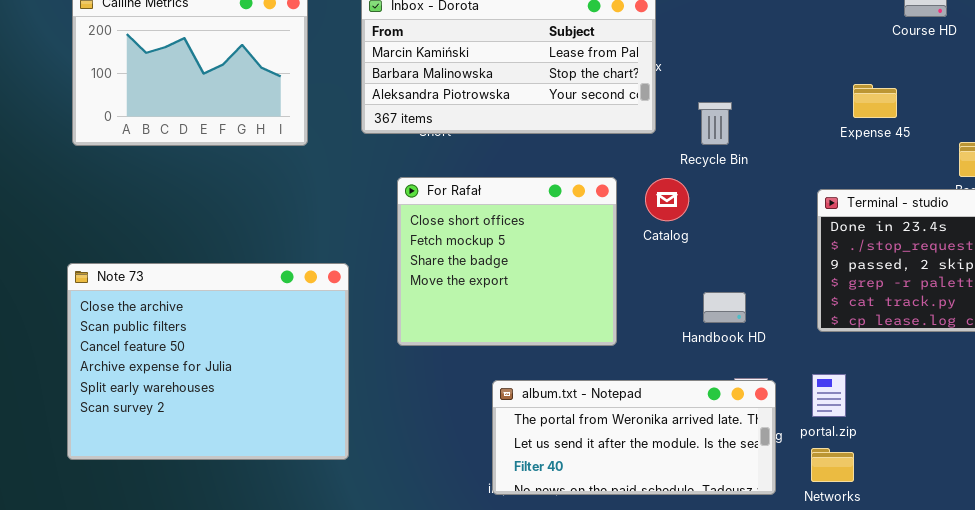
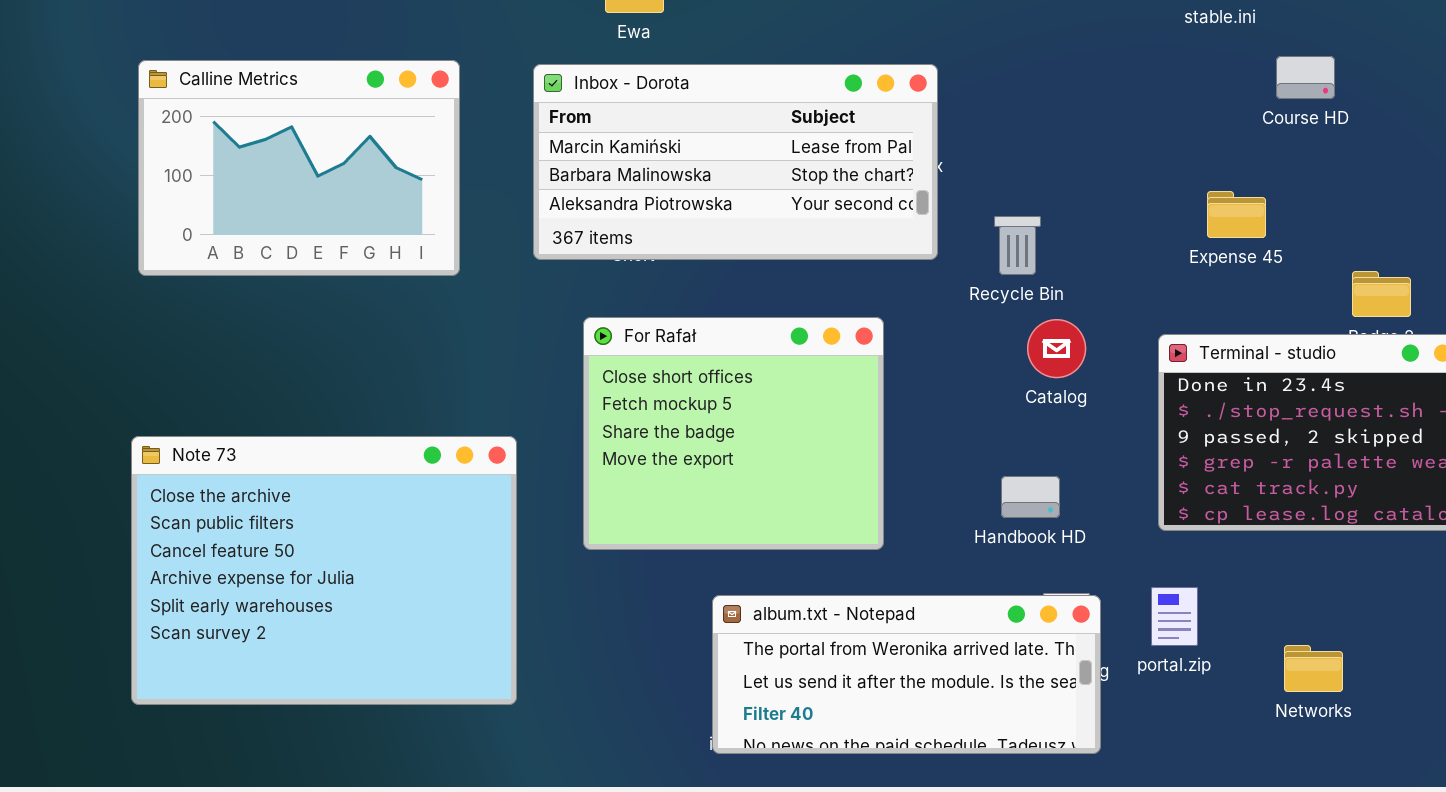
Catalog: [645,178,689,221] -> [1027,319,1086,378], moved
Networks: [811,448,854,482] -> [1284,645,1343,692], moved

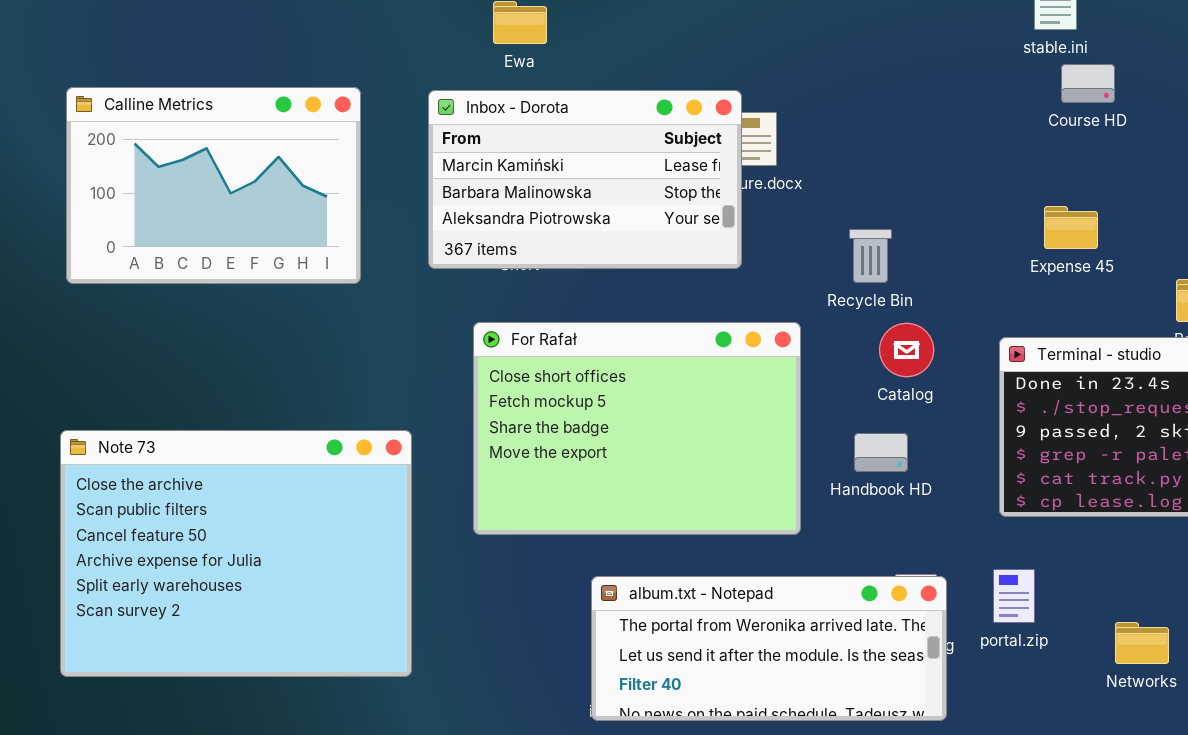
Course HD: [1276,56,1335,99] -> [1061,64,1115,103], moved
Inbox - Dorota: [533,64,938,260] -> [428,90,742,269], resized
For Rafał: [583,317,884,550] -> [473,322,801,535], resized
Handbook HD: [1001,476,1060,518] -> [854,433,908,472], moved

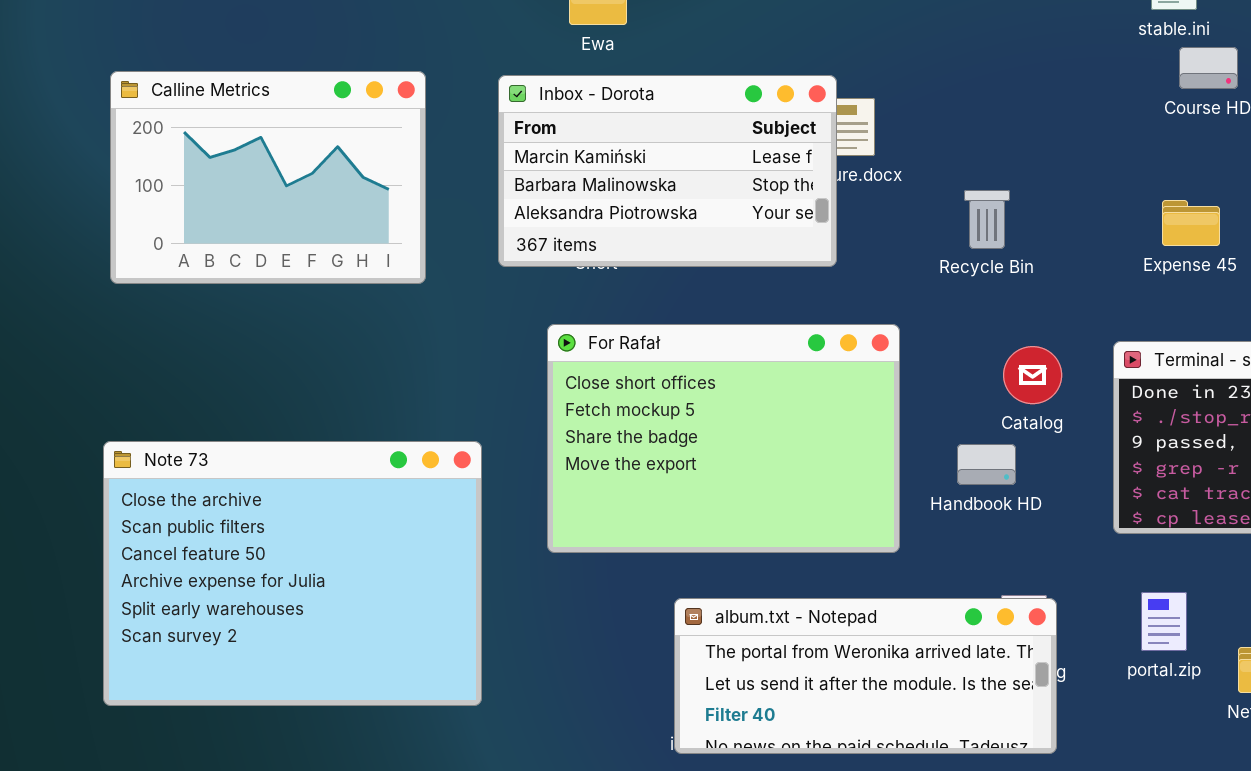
Recycle Bin: [849,229,892,283] -> [964,190,1010,249], moved
Catalog: [879,323,934,377] -> [1003,346,1062,404], moved
portal.zip: [993,569,1035,623] -> [1141,592,1187,651], moved

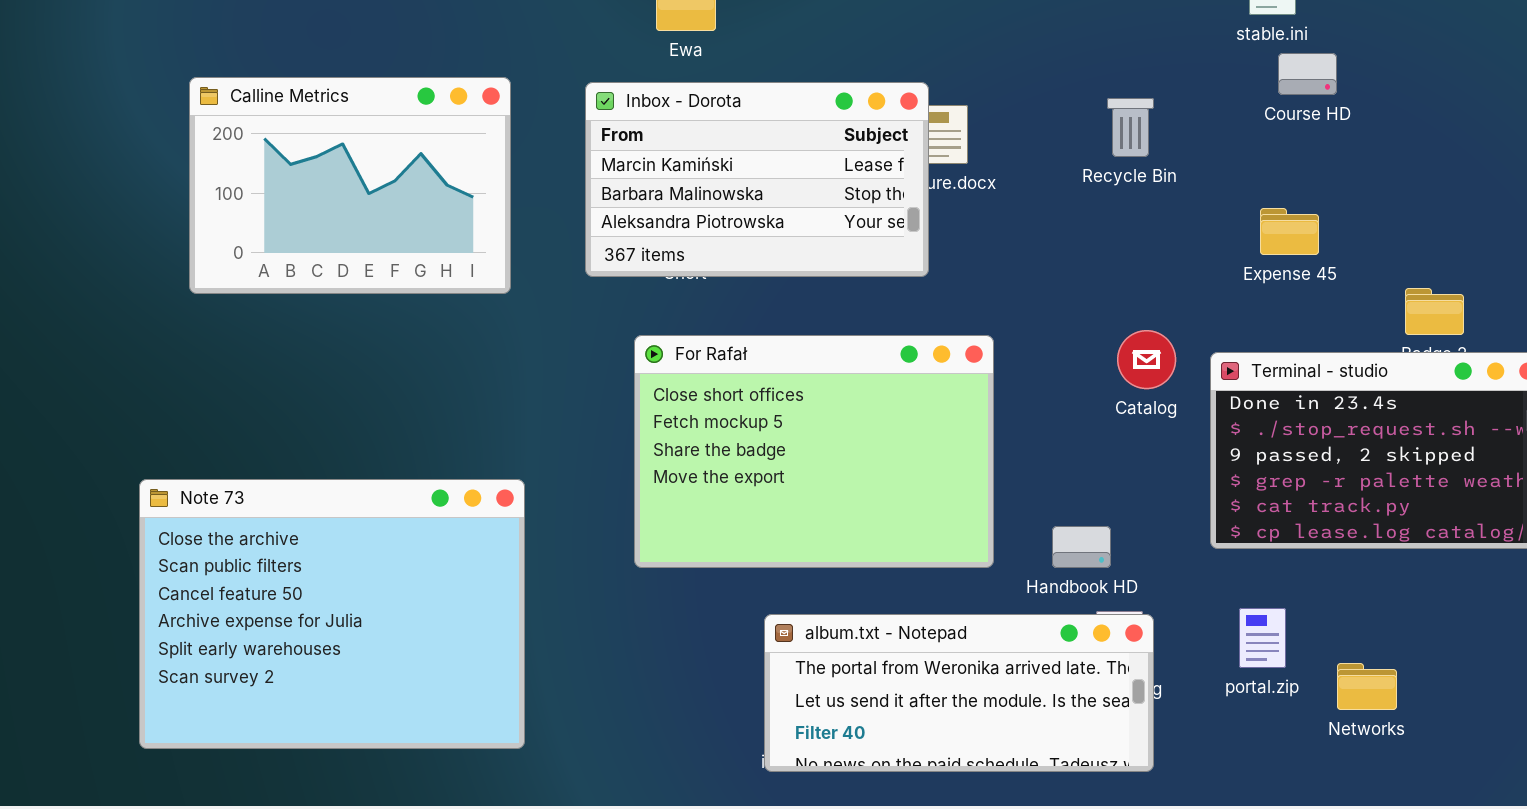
Recycle Bin: [964,190,1010,249] -> [1107,98,1154,157], moved
Catalog: [1003,346,1062,404] -> [1117,330,1176,389], moved
Note 73: [103,441,482,706] -> [139,479,525,749], moved
Handbook HD: [957,444,1016,485] -> [1052,526,1111,568], moved

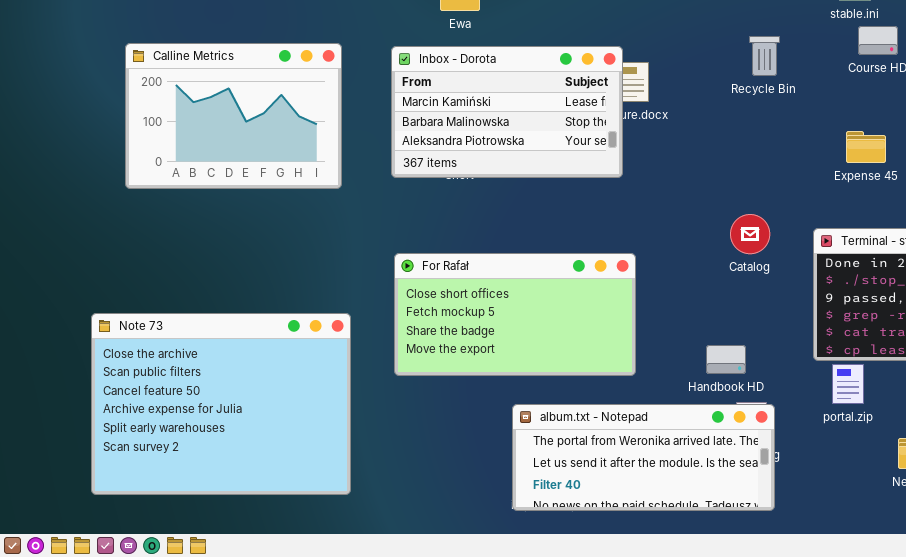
Recycle Bin: [1107,98,1154,157] -> [749,36,780,76], moved
Catalog: [1117,330,1176,389] -> [730,214,770,254], moved
For Rafał: [634,335,994,568] -> [394,253,636,376], moved, resized
portal.zip: [1239,608,1286,668] -> [832,364,864,404], moved

